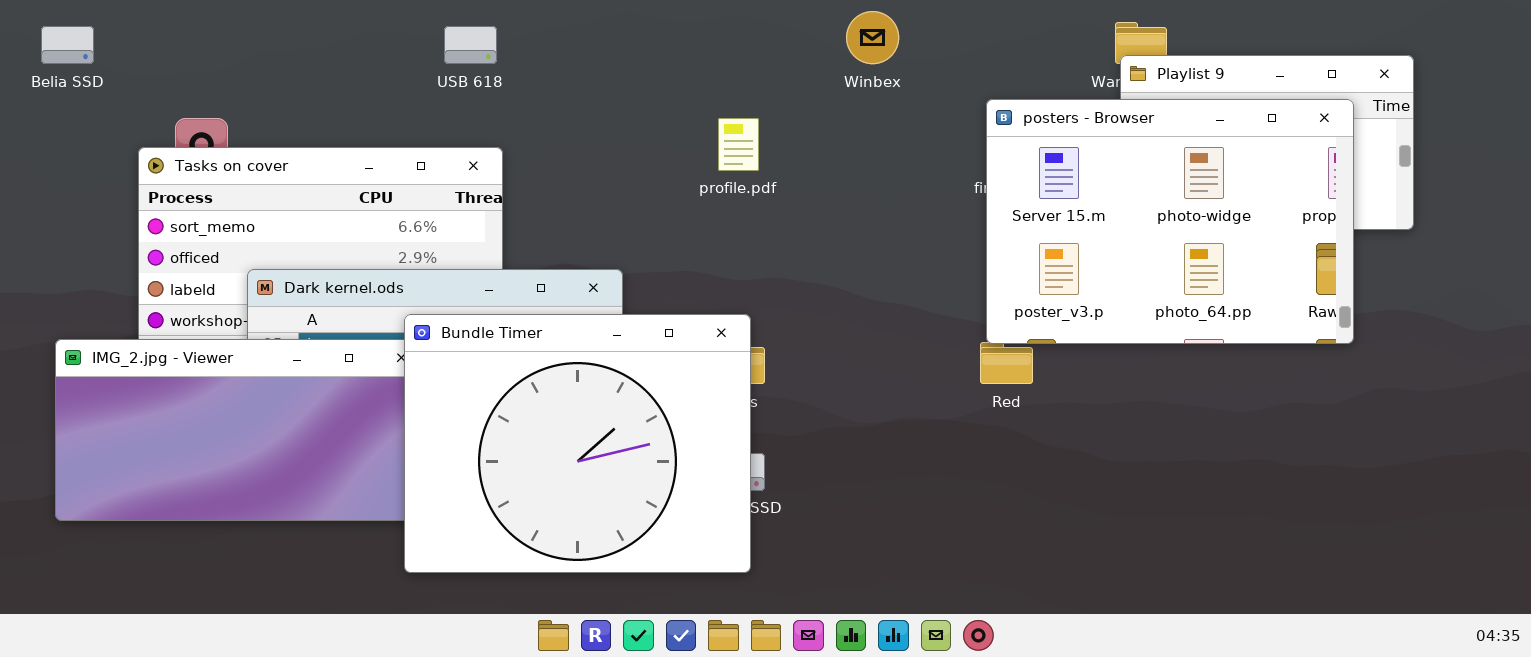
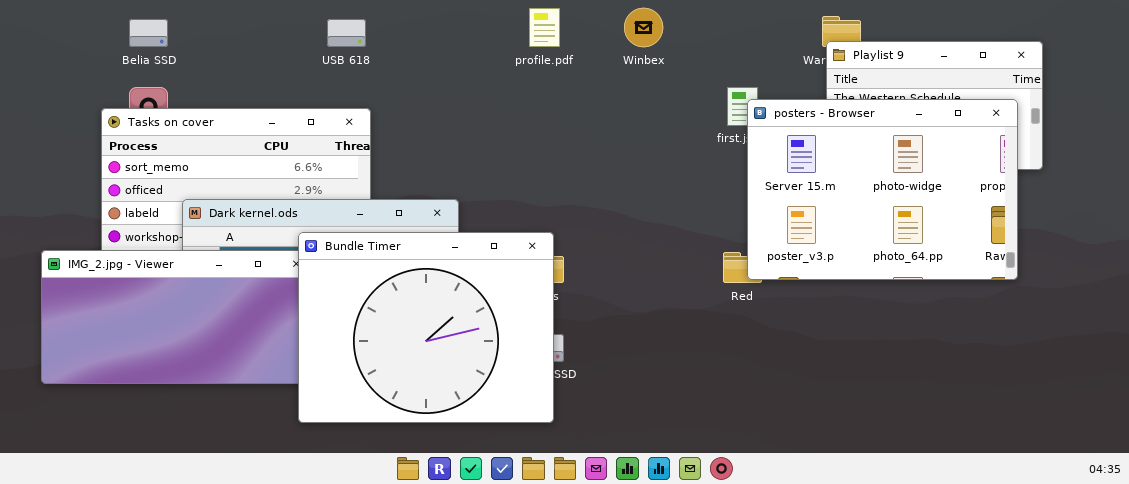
Belia SSD: [41,26,94,64] -> [129,19,168,47], moved
posters - Browser: [986,99,1354,344] -> [747,99,1018,280], moved
profile.pdf: [718,118,759,171] -> [529,8,560,47], moved

